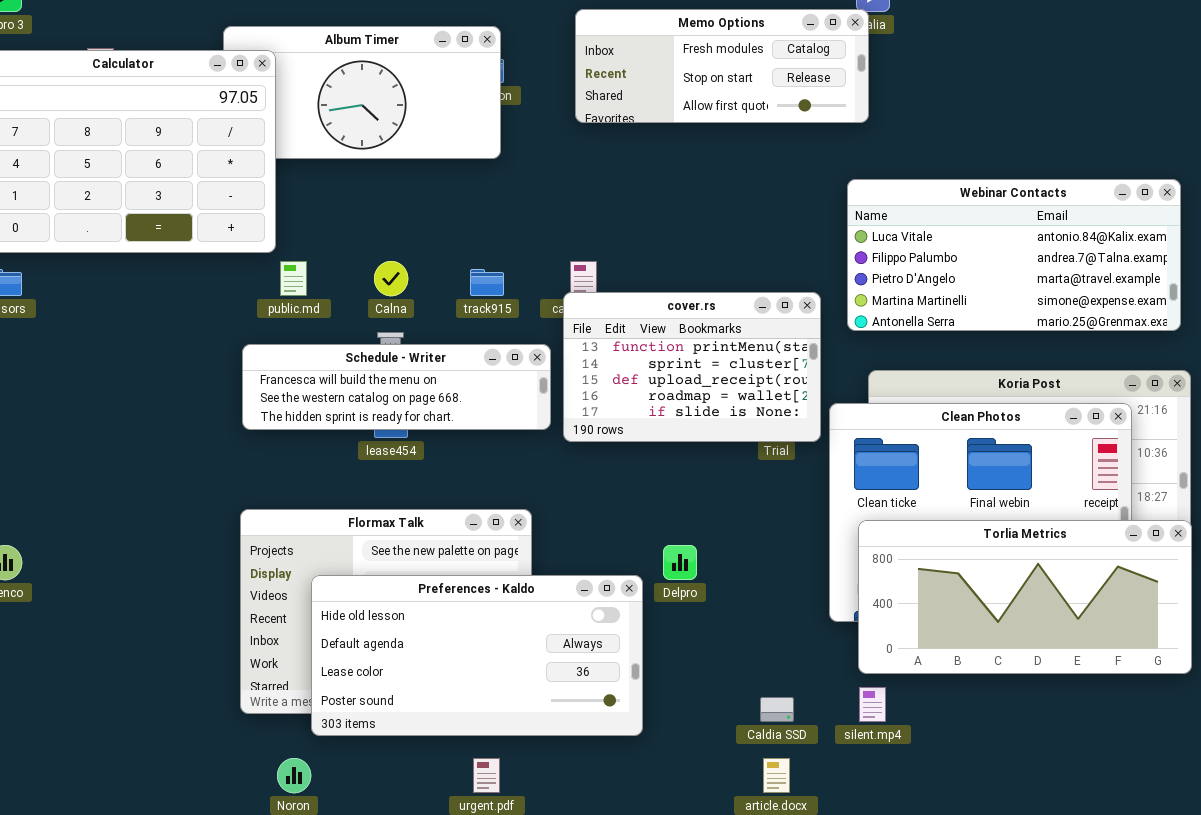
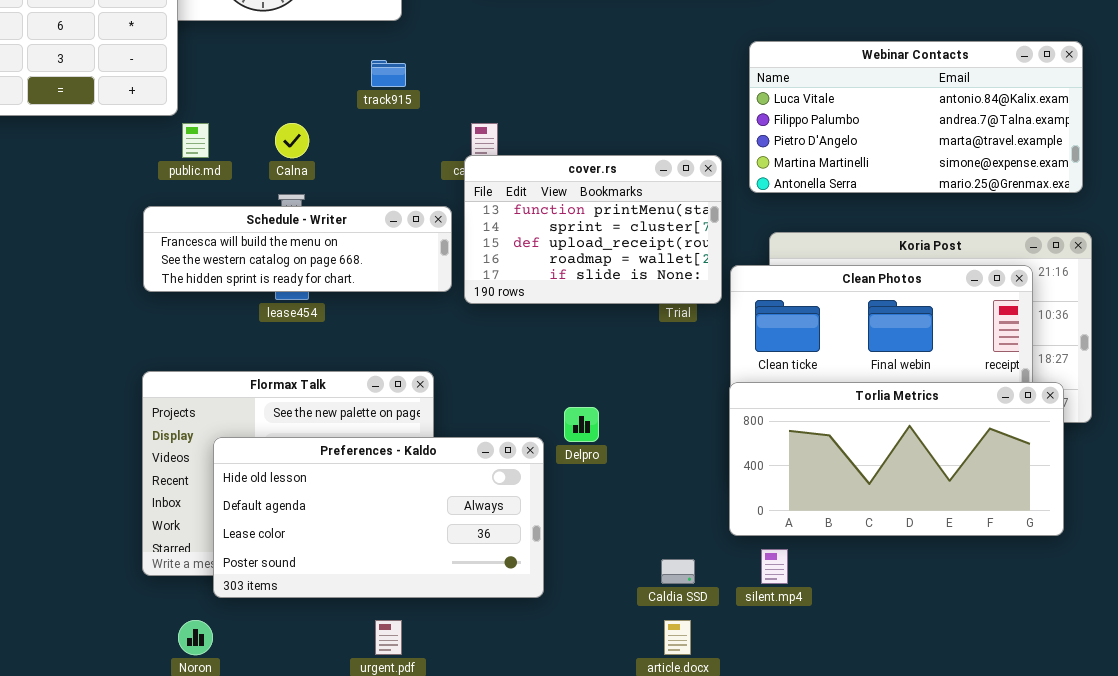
track915: [470,269,504,296] -> [371,60,406,87], moved
Torlia Metrics: [858,520,1192,674] -> [729,382,1064,536], moved

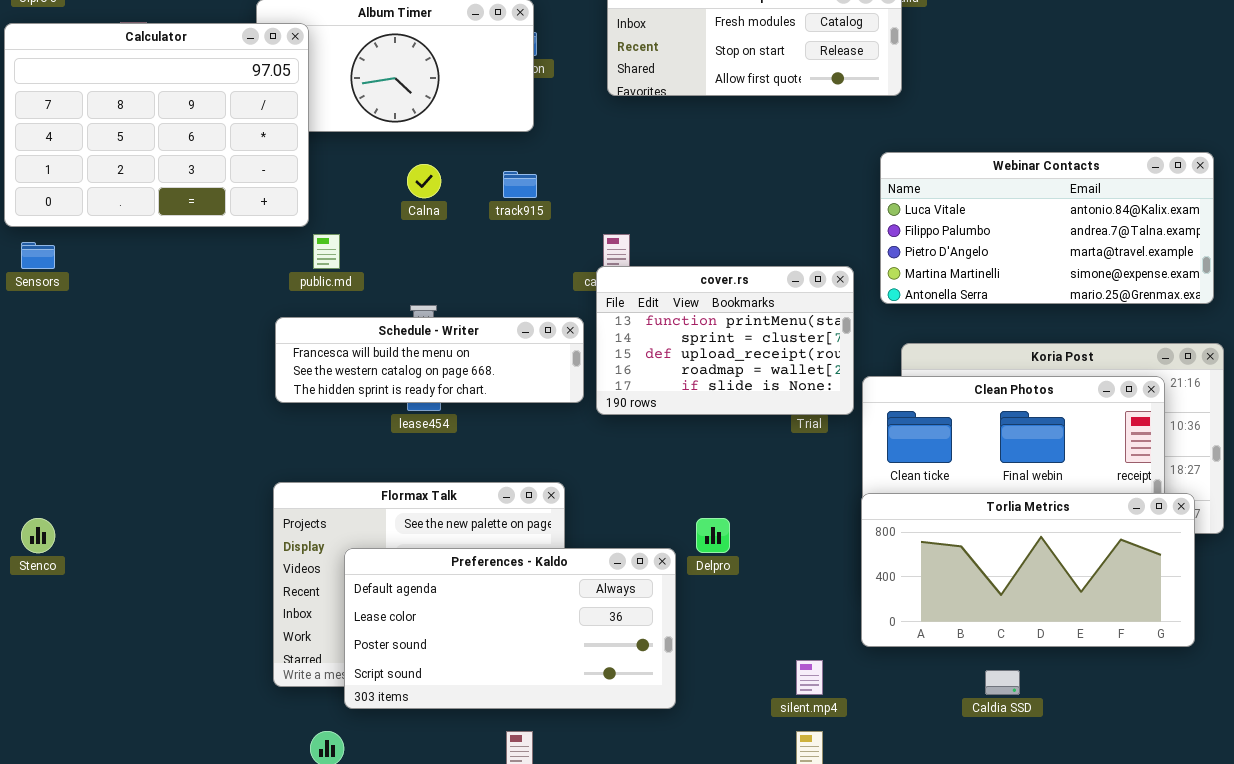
Calna: [275,123,309,158] -> [407,164,441,198], moved
Preferences - Kaldo: [213,437,544,598] -> [344,548,676,709], scrolled down 1 row
silent.mp4: [761,549,788,584] -> [796,660,823,695], moved
Caldia SSD: [661,559,695,584] -> [985,670,1020,695], moved

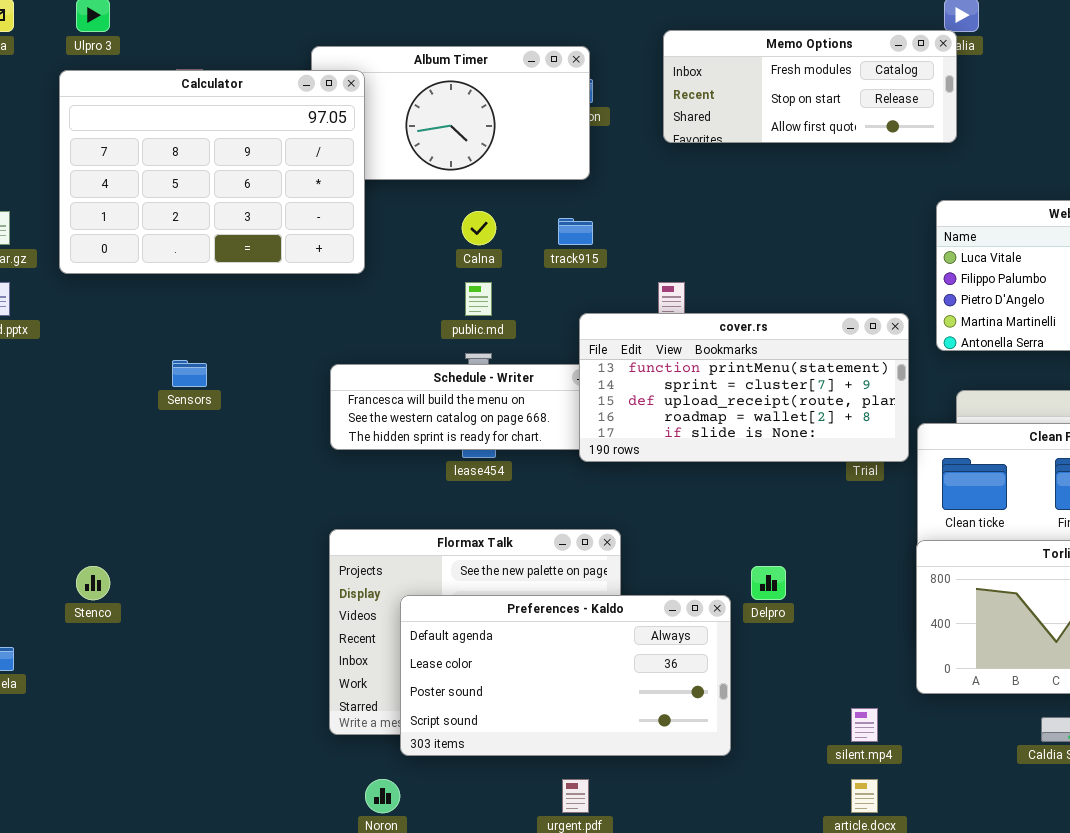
public.md: [313,234,340,269] -> [465,282,492,316], moved
Sensors: [21,242,55,269] -> [172,360,207,387], moved
cover.rs: [596,266,854,415] -> [579,313,909,462], resized

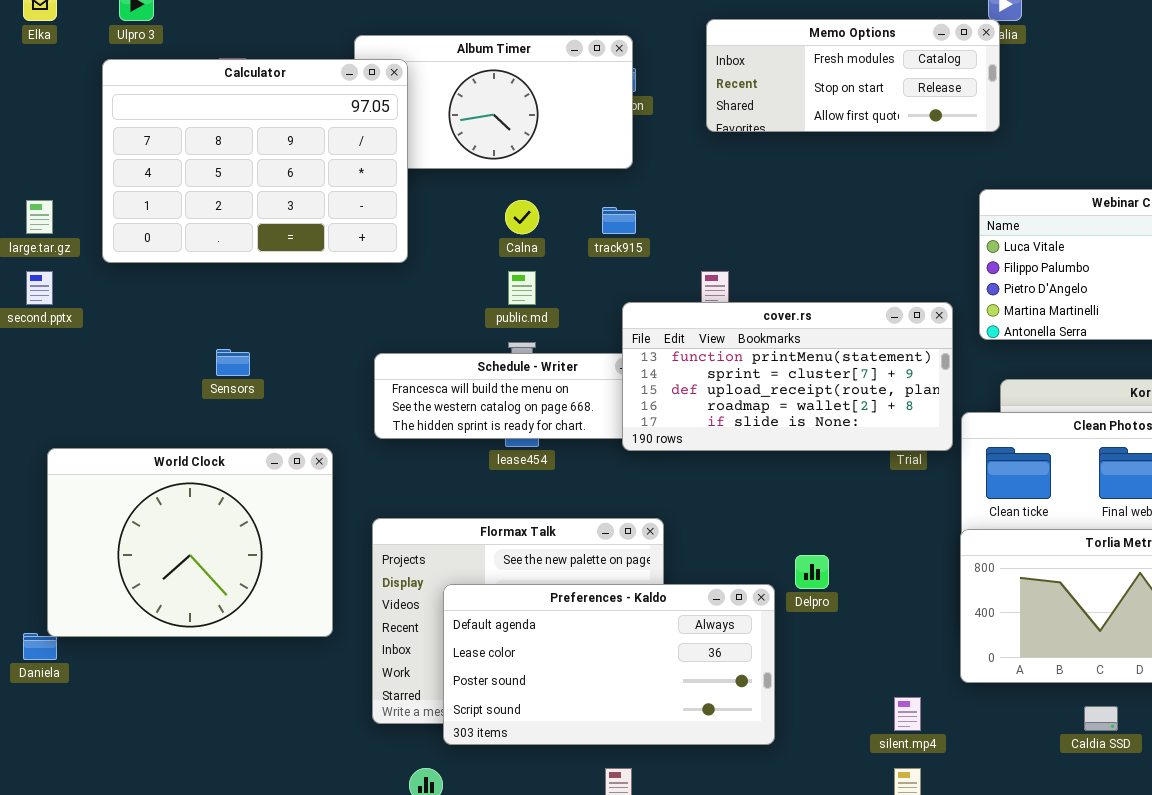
World Clock: none -> [47,448,333,637], opened

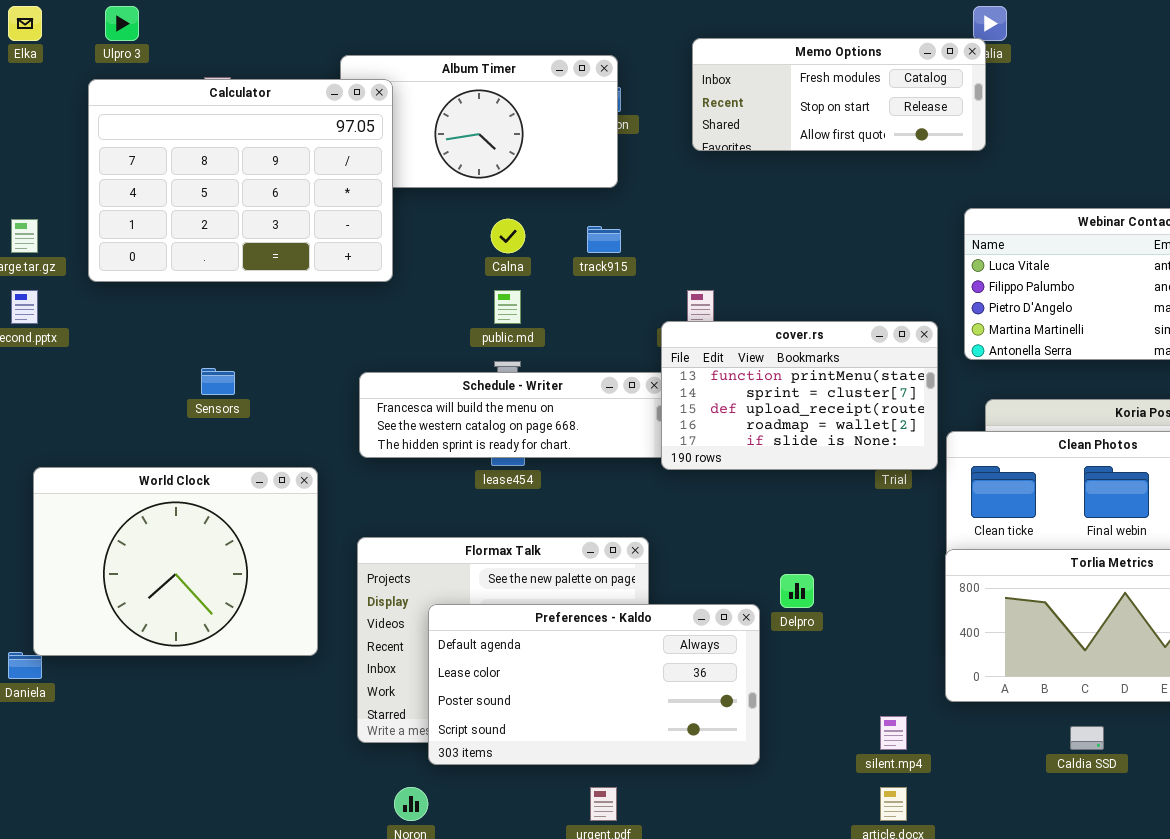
cover.rs: [622,302,953,451] -> [661,321,938,470], resized

